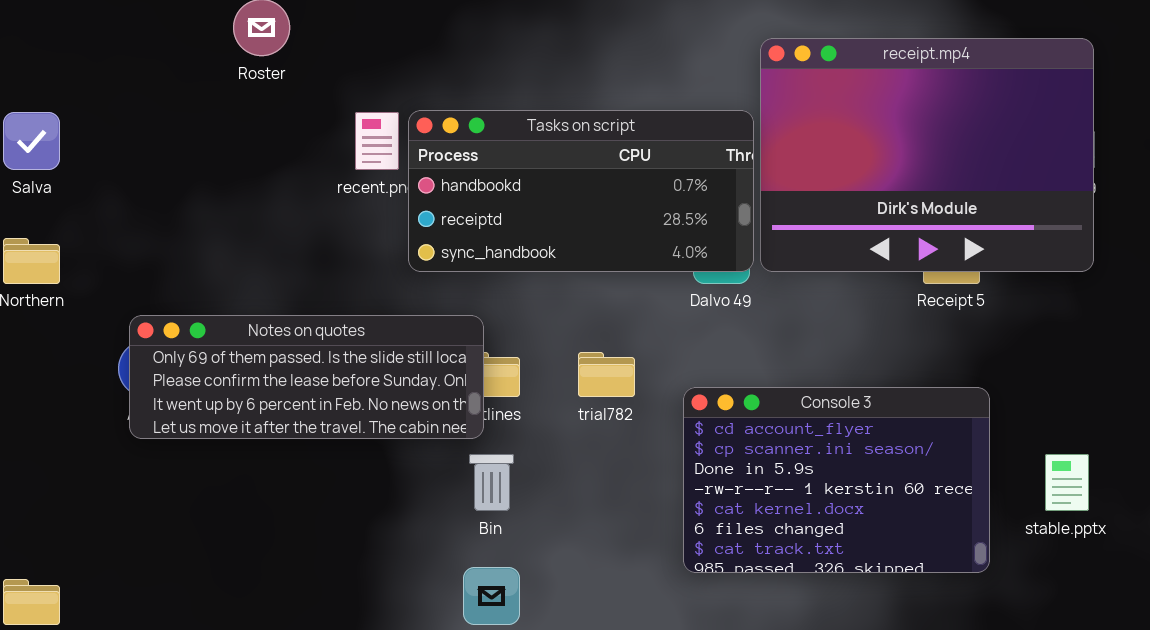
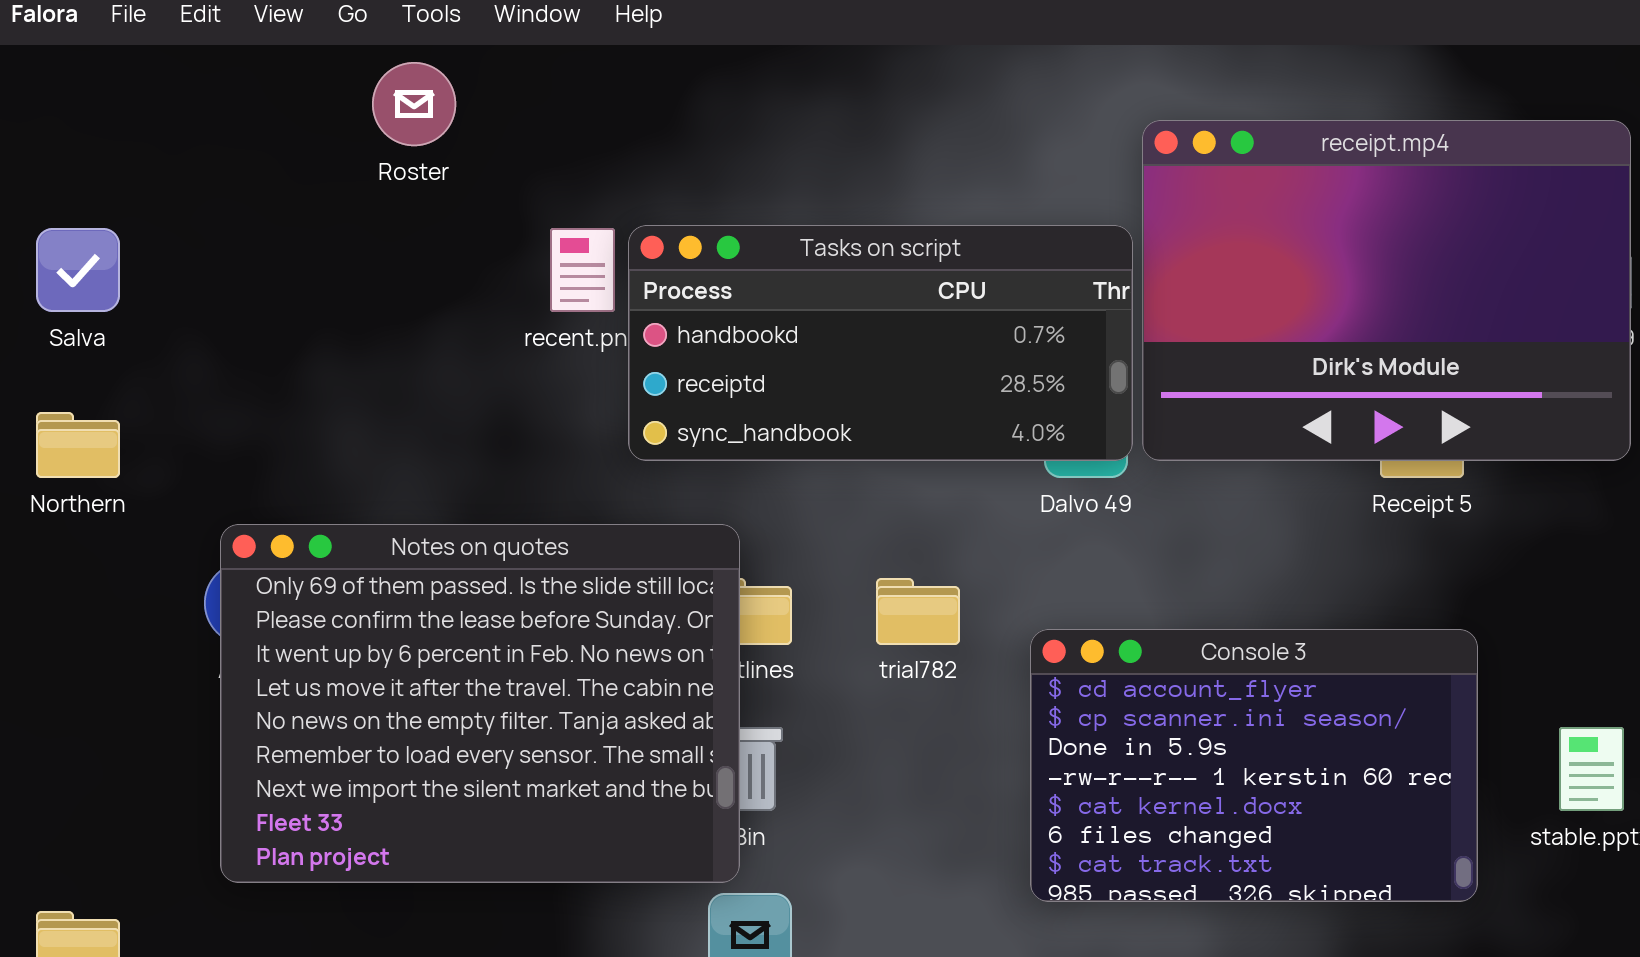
Notes on quotes: [129,315,484,439] -> [220,524,740,883], resized

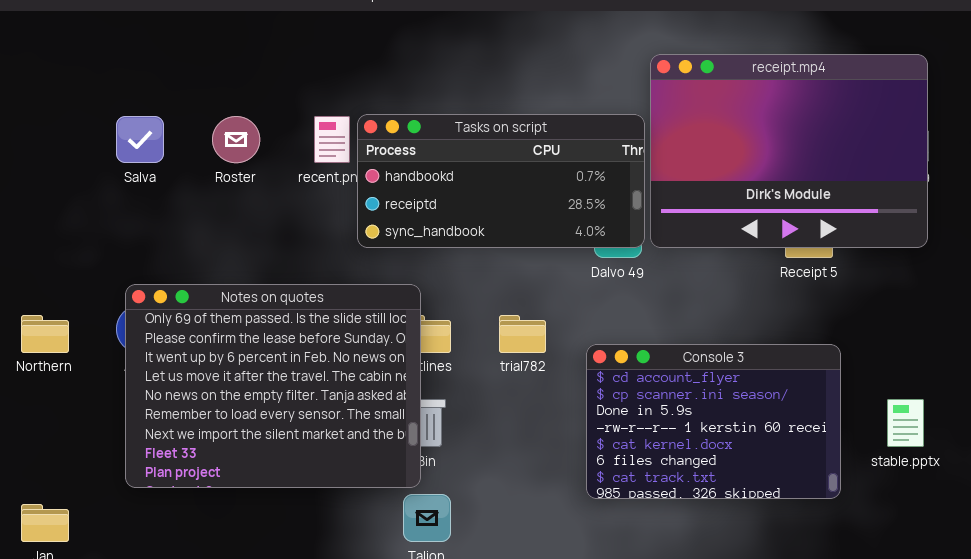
Roster: [372,62,456,146] -> [212,116,260,163], moved
Salva: [36,228,120,312] -> [116,116,164,163], moved
Northern: [36,412,120,478] -> [21,315,69,353], moved

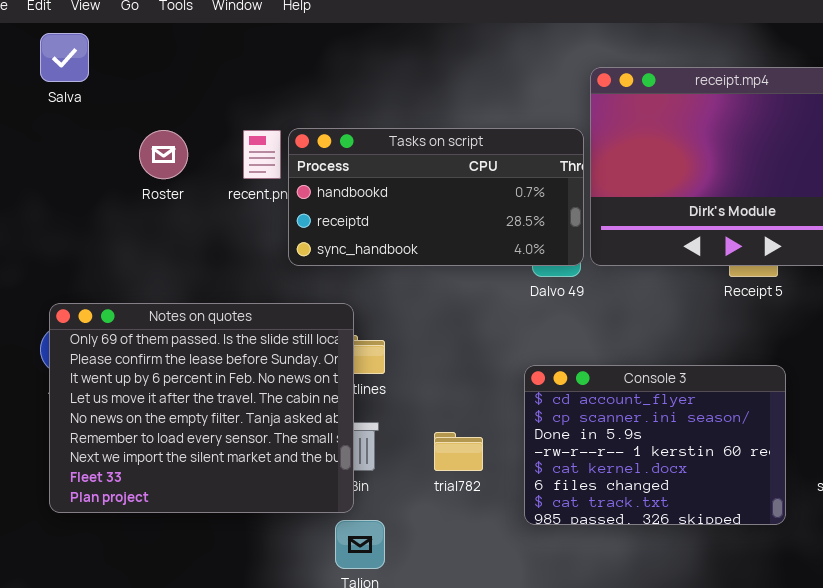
Salva: [116,116,164,163] -> [40,33,89,82], moved
trial782: [499,315,546,353] -> [434,432,483,471], moved

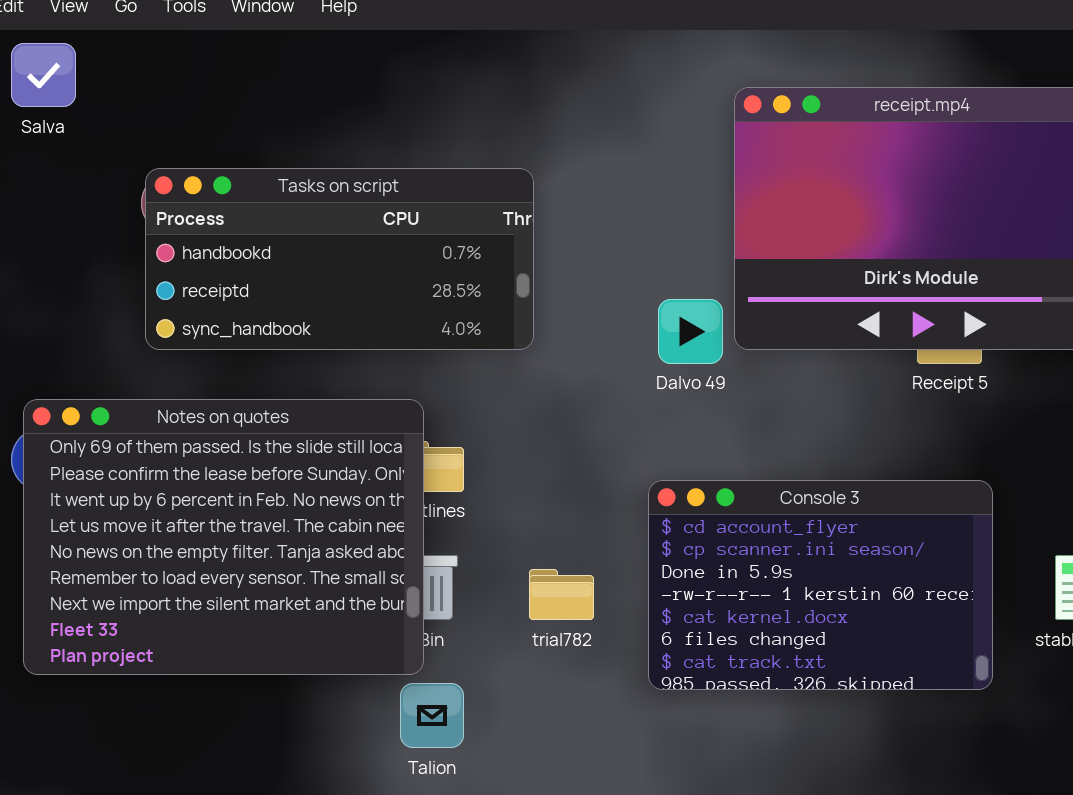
Tasks on script: [288,128,584,266] -> [145,168,534,350], moved

